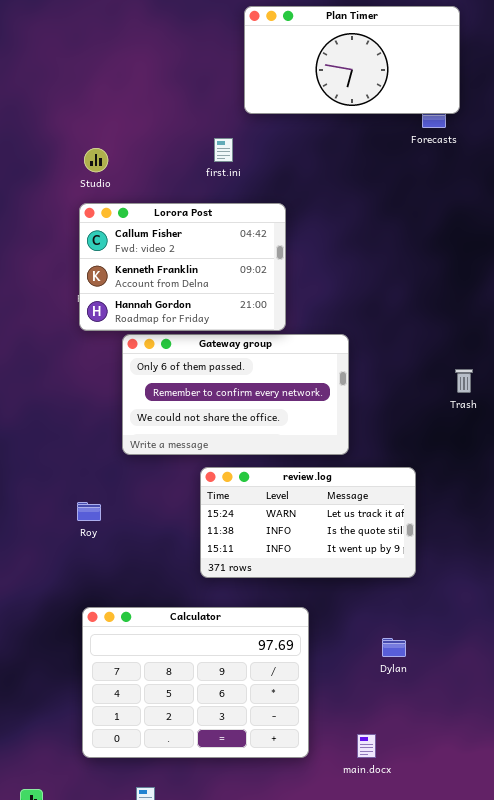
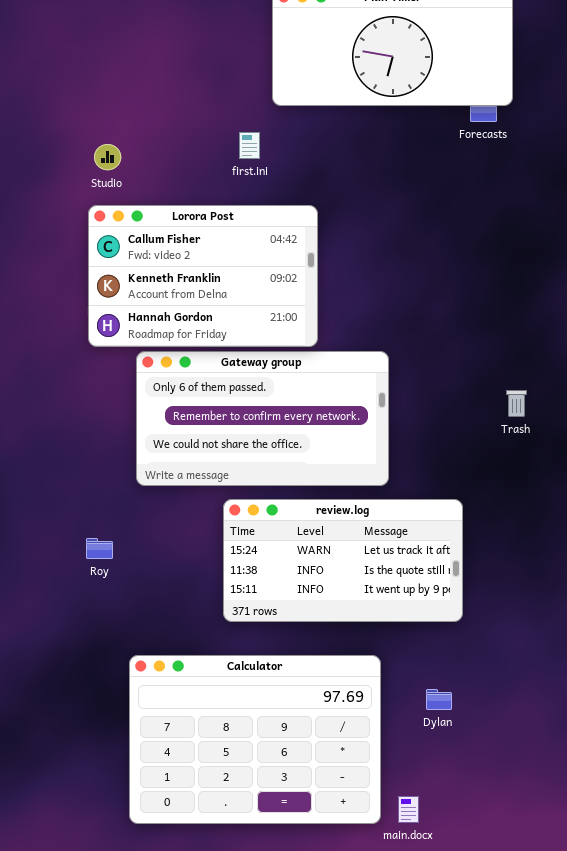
Calculator: [82,607,309,758] -> [129,655,381,824], moved

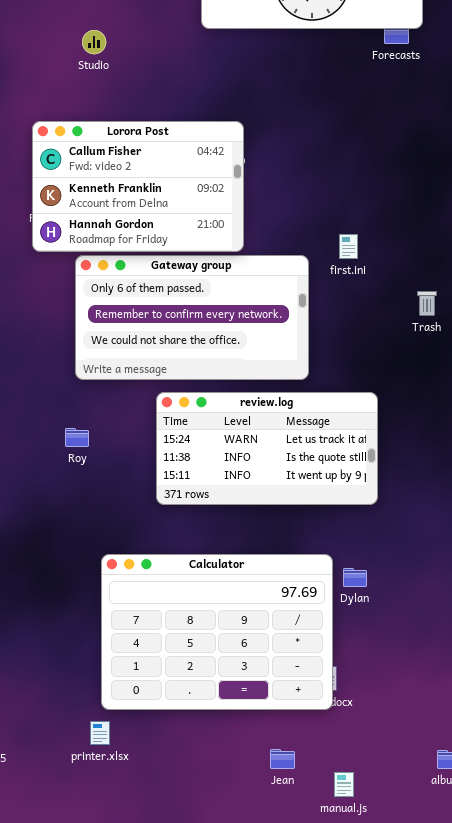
first.ini: [239,132,260,159] -> [339,234,358,259], moved
Studio: [94,144,121,170] -> [82,30,106,54], moved
Roy: [86,538,113,559] -> [65,428,89,447], moved
Calculator: [129,655,381,824] -> [101,554,333,710], moved

